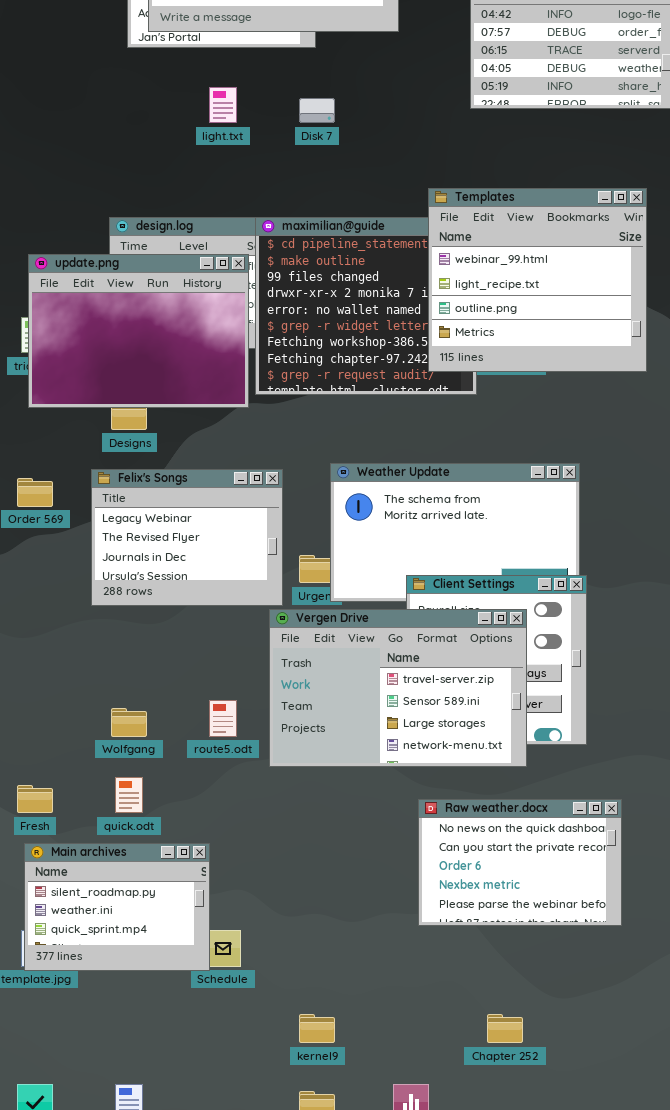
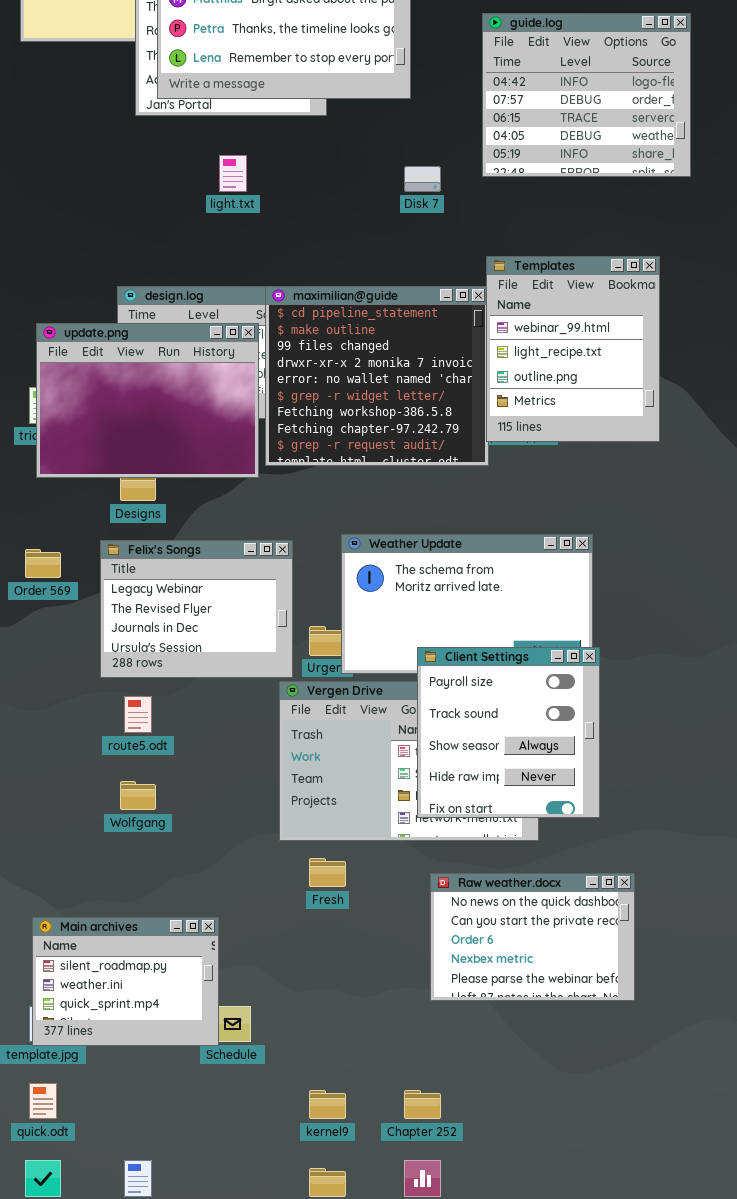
Disk 7: [299,98,335,123] -> [404,166,441,192], moved
Templates: [428,188,647,372] -> [486,256,660,442], resized
Client Settings: [406,575,587,745] -> [417,647,600,818], raised
route5.odt: [209,700,237,737] -> [124,696,152,733], moved
quick.odt: [115,777,143,813] -> [29,1083,57,1119], moved
Fresh: [17,785,53,813] -> [309,858,346,887], moved
Chapter 252: [487,1014,523,1043] -> [404,1090,441,1119], moved

